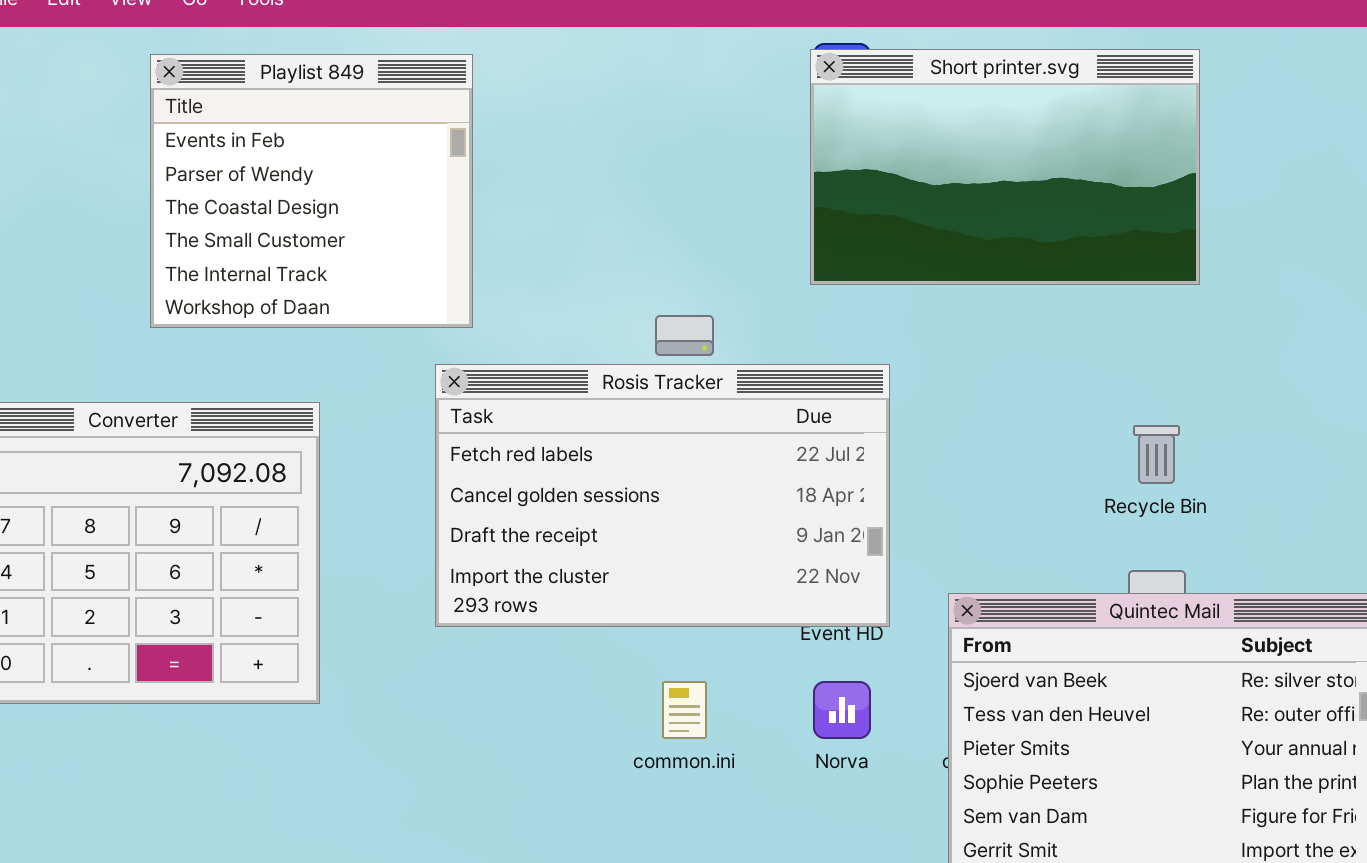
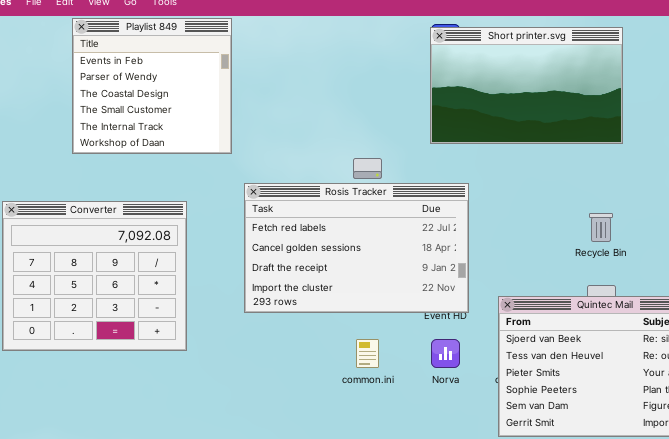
Playlist 849: [150,54,473,328] -> [72,18,232,154], moved

